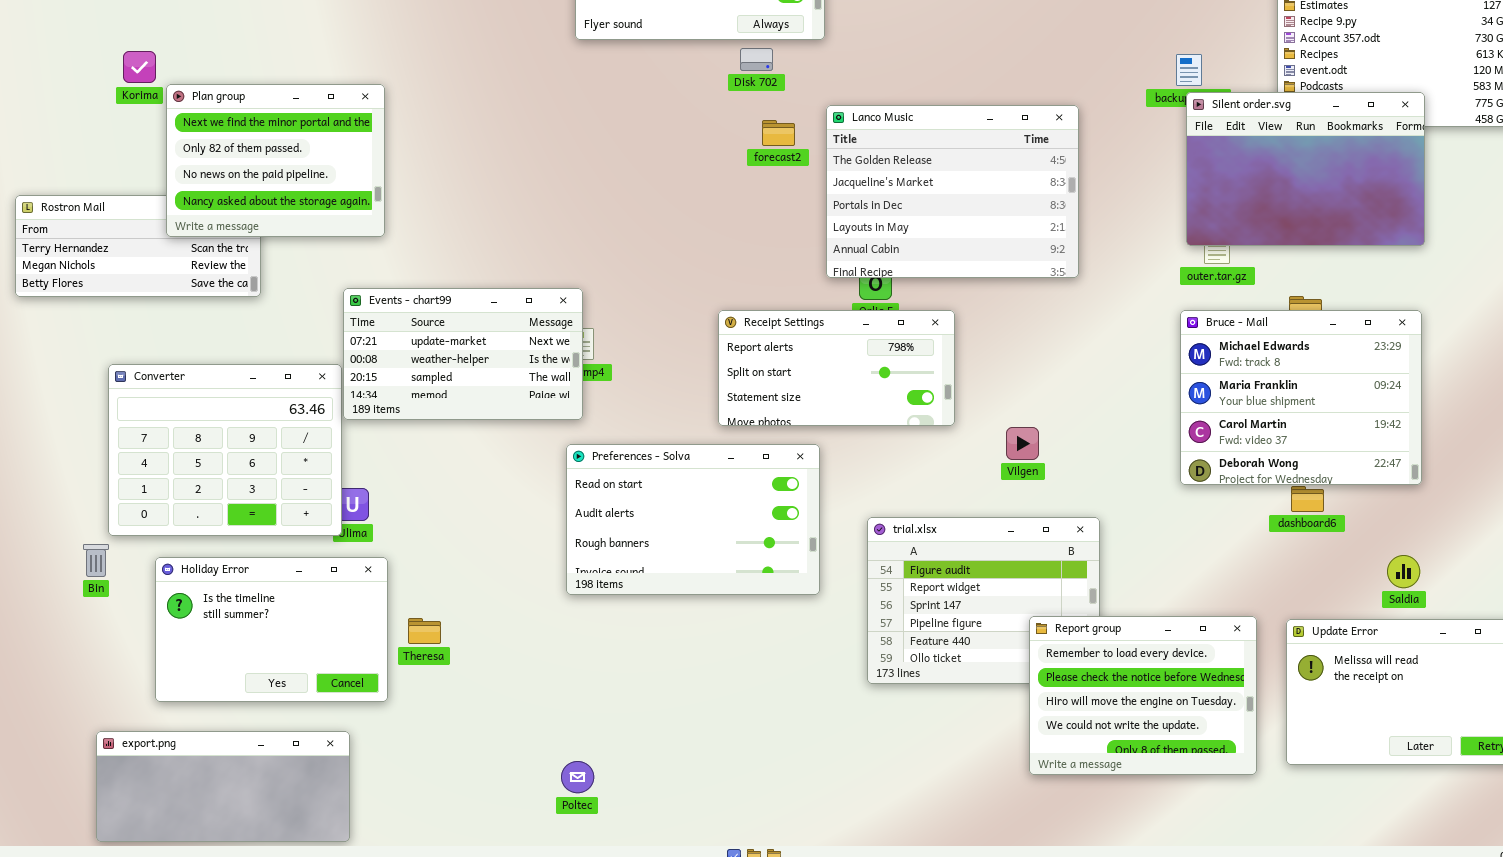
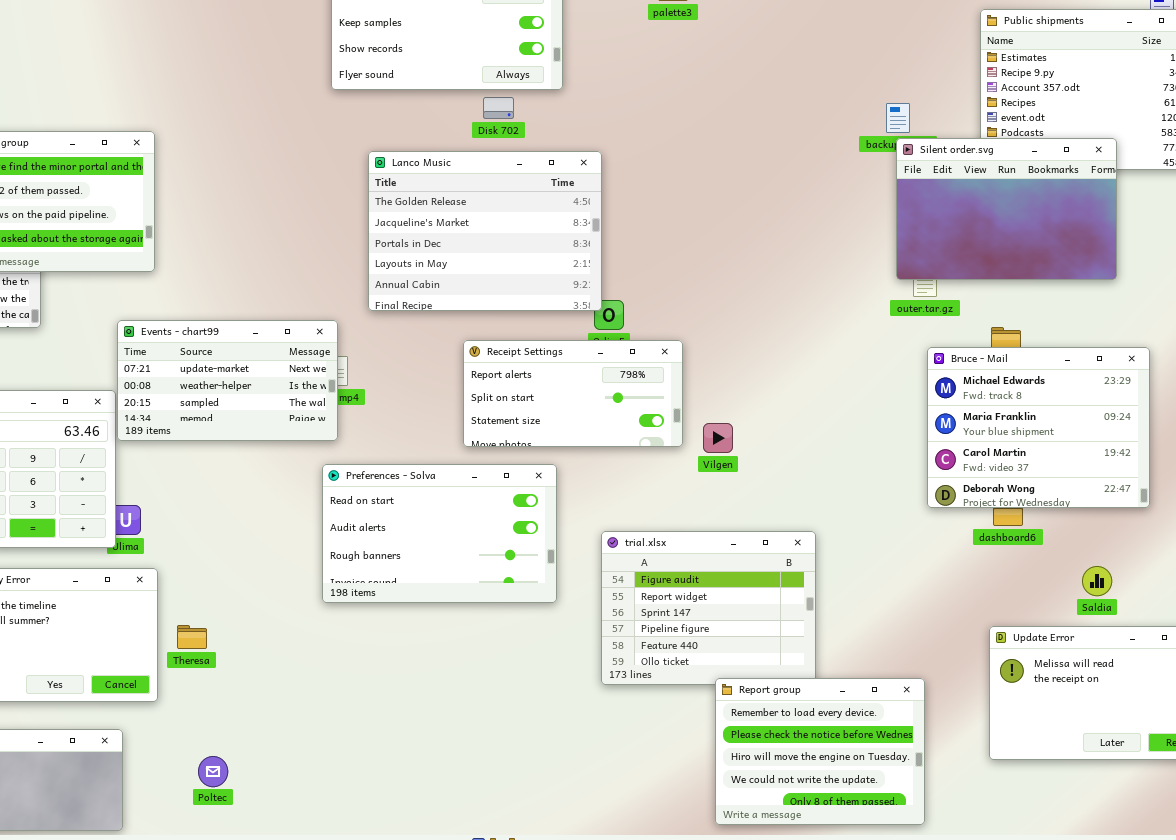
Lanco Music: [826,105,1079,278] -> [368,151,602,311], moved
Bruce - Mail: [1180,310,1422,485] -> [927,347,1150,508], moved
Vilgen: [1006,427,1039,460] -> [703,423,733,453], moved
Report group: [1029,616,1257,775] -> [715,678,925,825], moved
Poltec: [561,761,594,793] -> [198,756,228,787], moved

